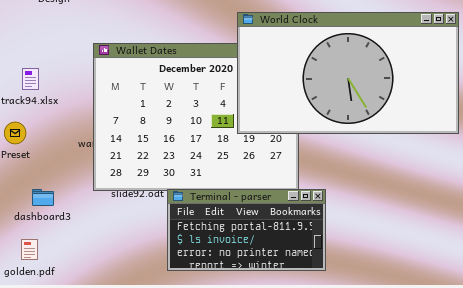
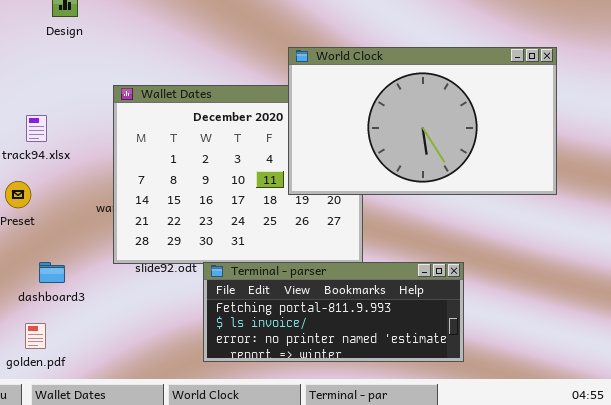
Terminal - parser: [167,189,326,271] -> [203,262,464,362], resized

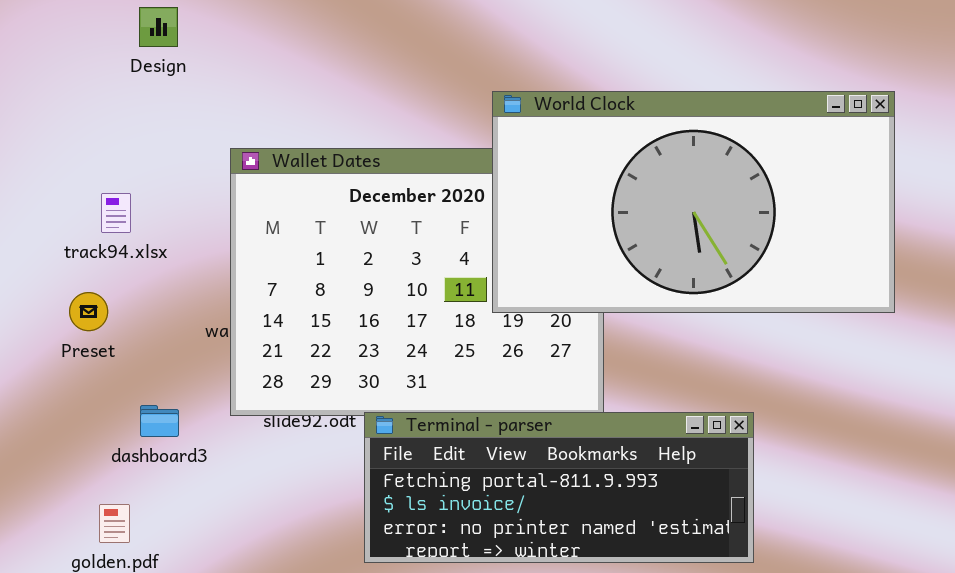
dashboard3: [39,262,65,283] -> [140,405,179,437], moved

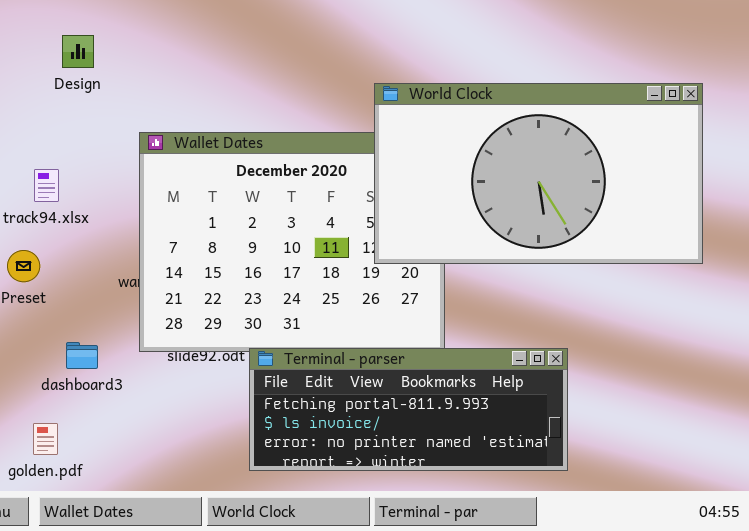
Design: [139,7,178,47] -> [62,35,94,68], moved
World Clock: [492,91,895,313] -> [374,83,703,264], moved

